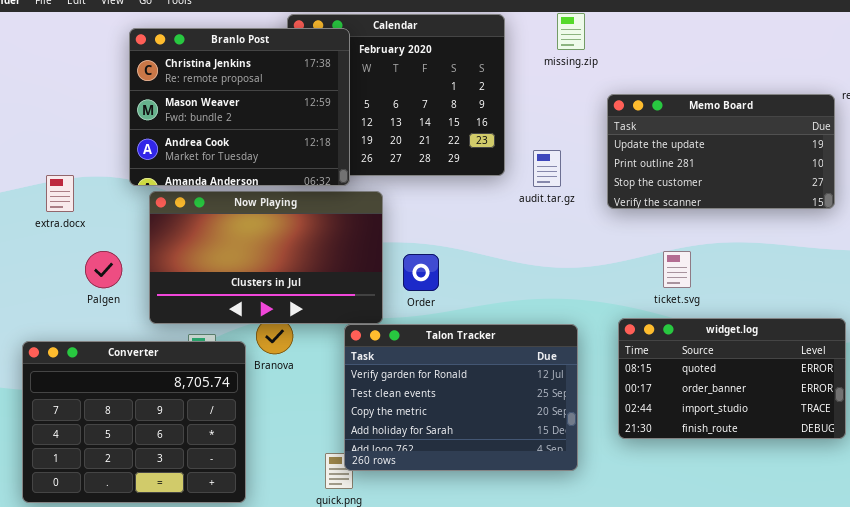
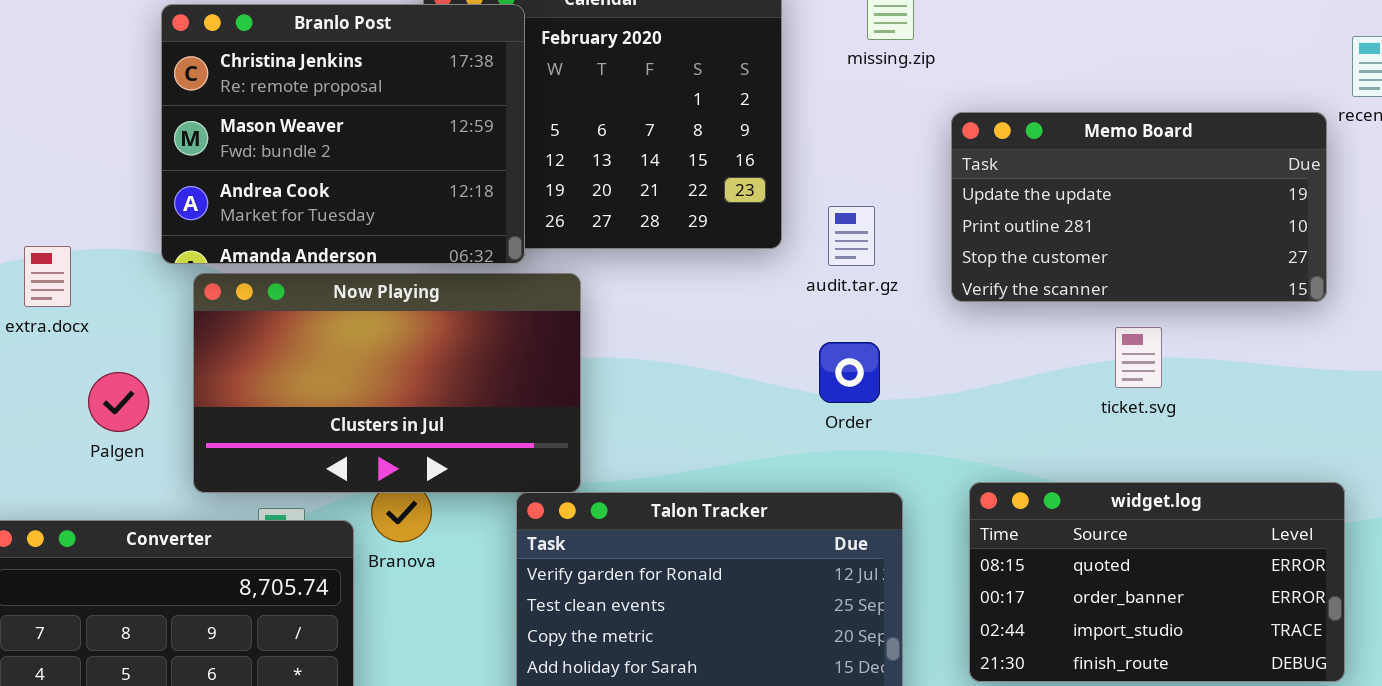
ticket.svg: [663,251,691,288] -> [1115,327,1162,388], moved
Order: [403,254,439,291] -> [819,342,880,403], moved

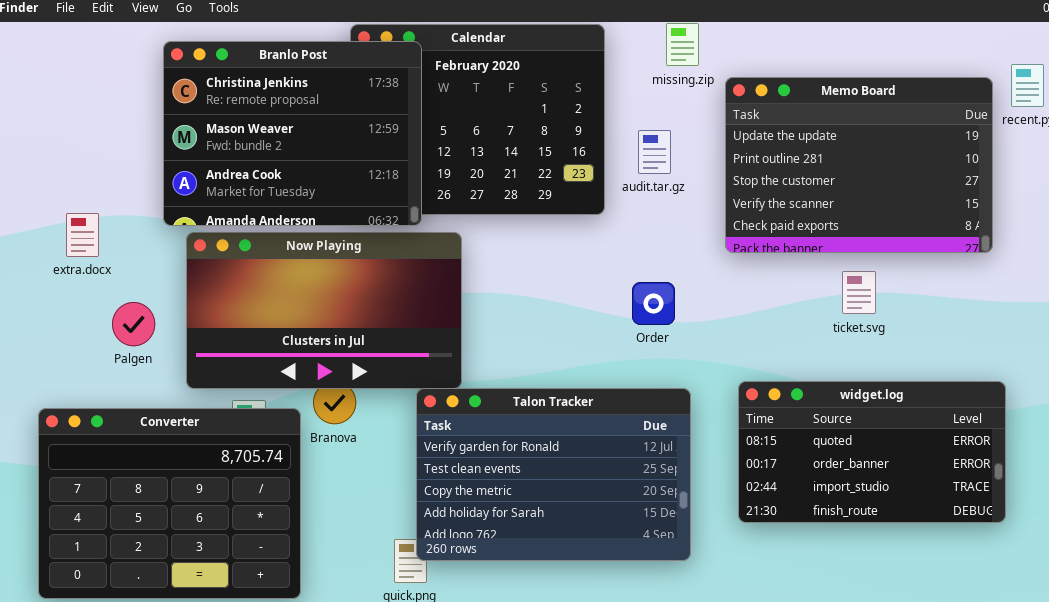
Memo Board: [951,112,1327,302] -> [725,77,993,253], resized
audit.tar.gz: [828,206,875,266] -> [638,130,671,174], moved

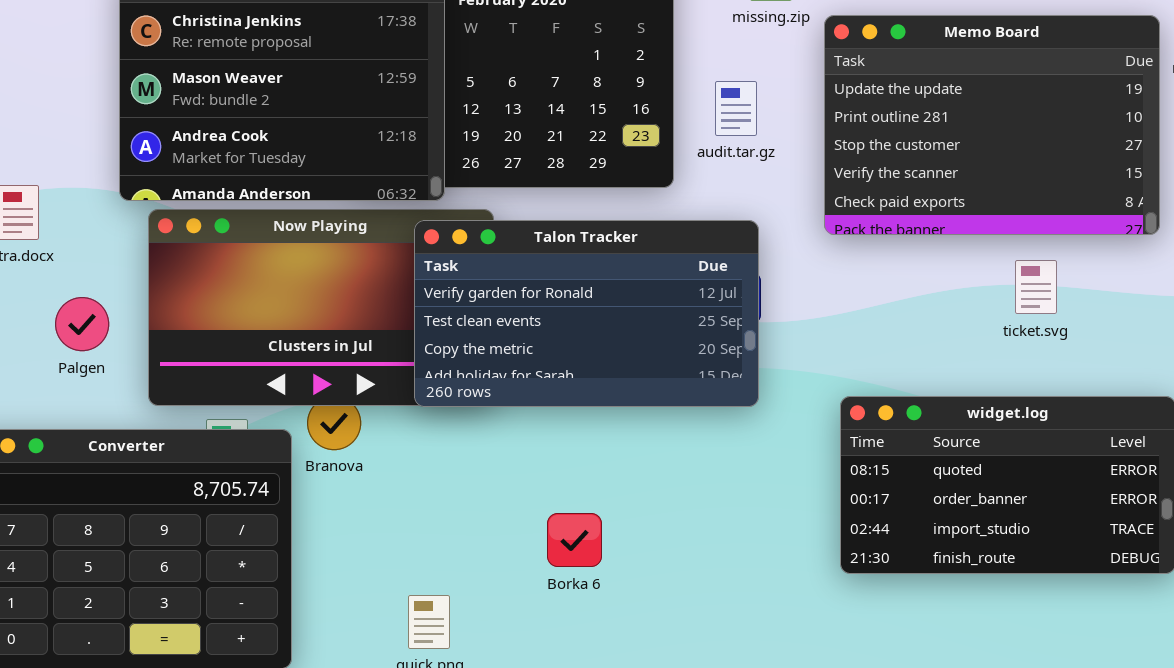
ticket.svg: [842,271,876,314] -> [1015,260,1057,314], moved
Talon Tracker: [416,388,691,561] -> [414,220,759,407], moved, resized

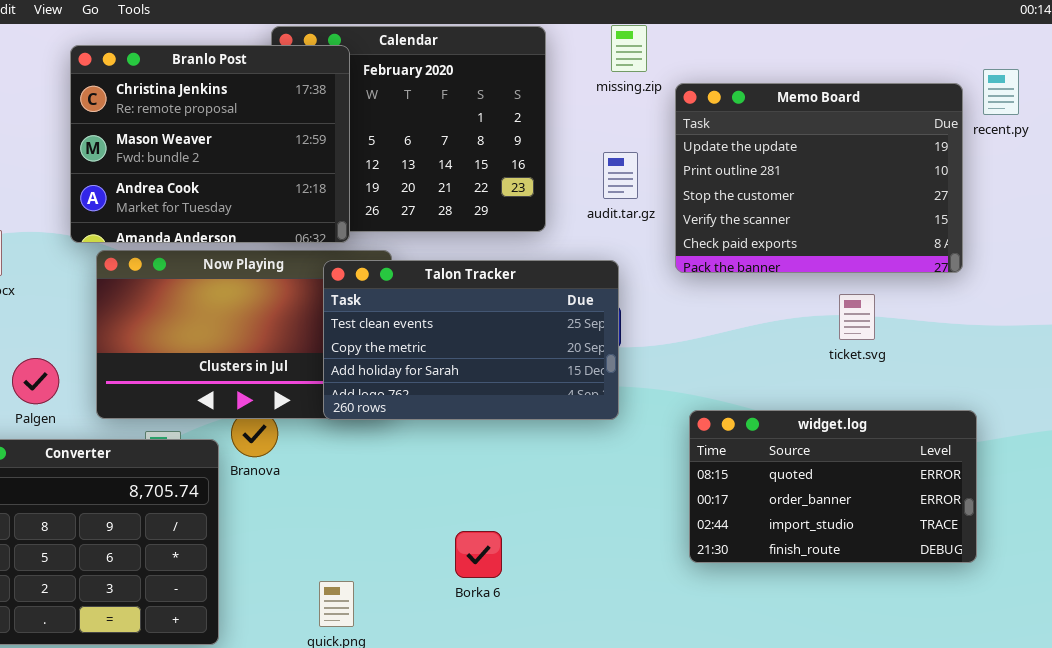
audit.tar.gz: [715,81,757,136] -> [603,152,638,199], moved
Talon Tracker: [414,220,759,407] -> [323,260,619,420], scrolled down 1 row
Palgen: [55,297,109,351] -> [12,358,59,404], moved
Borka 6: [547,513,602,567] -> [455,531,502,578], moved

